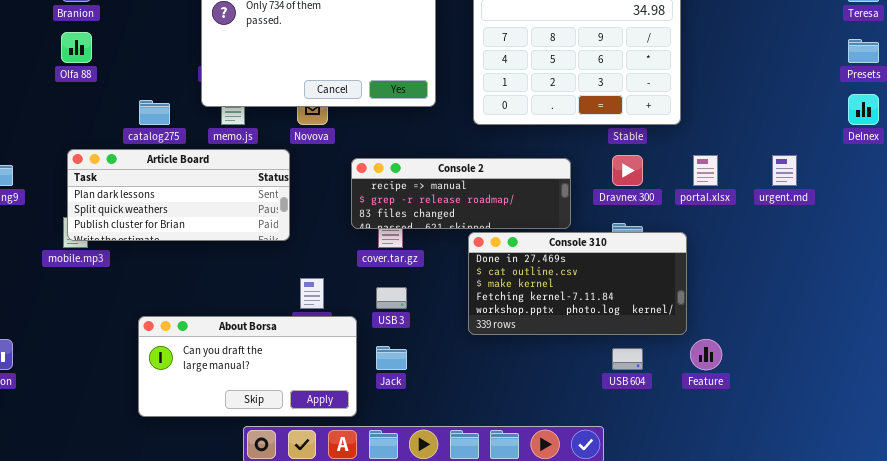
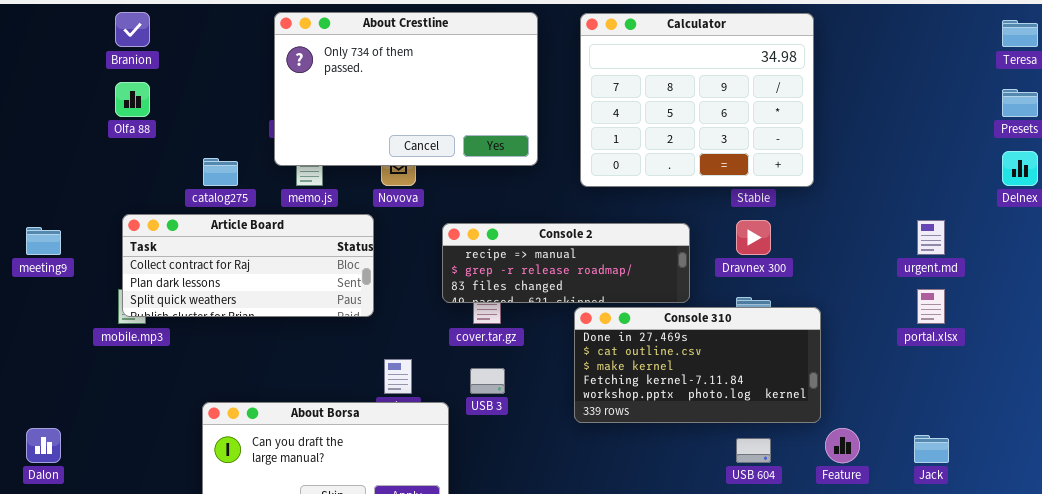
Article Board: [67,149,290,241] -> [122,214,374,317], scrolled up 1 row
portal.xlsx: [693,155,718,186] -> [917,289,945,324], moved
Jack: [376,346,407,370] -> [914,435,949,463], moved

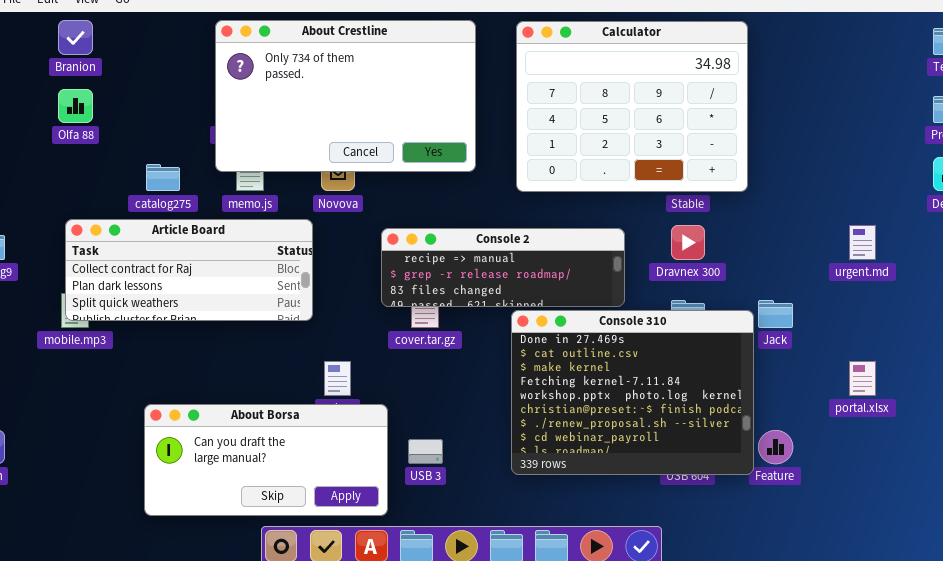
portal.xlsx: [917,289,945,324] -> [849,361,876,396], moved
Console 310: [574,307,821,423] -> [511,310,754,475], resized
USB 3: [470,368,505,394] -> [408,439,443,464], moved
Jack: [914,435,949,463] -> [758,300,793,328], moved

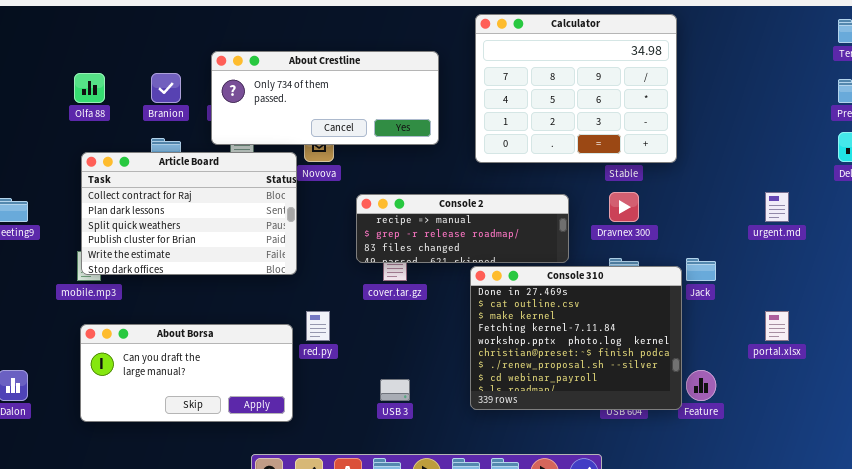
Branion: [58,20,93,55] -> [151,73,181,103], moved
About Crestline: [215,20,476,172] -> [211,51,439,145], resized
Article Board: [65,219,313,321] -> [81,152,297,275], resized
About Borsa: [144,404,388,516] -> [80,324,293,422], moved

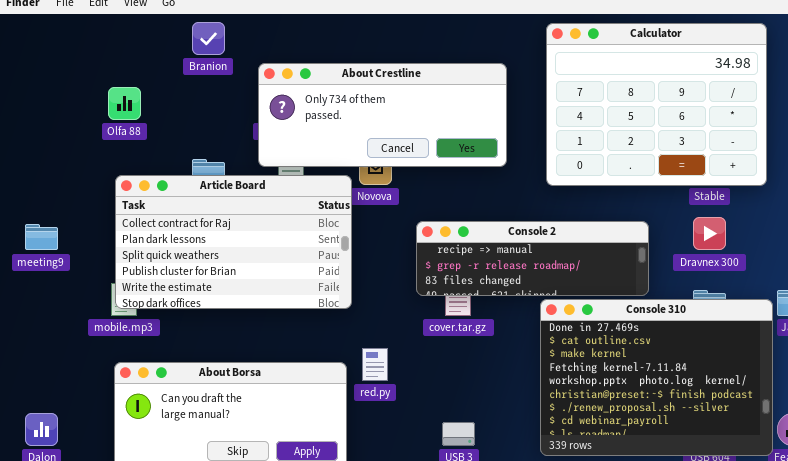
Branion: [151,73,181,103] -> [192,22,225,55], moved

